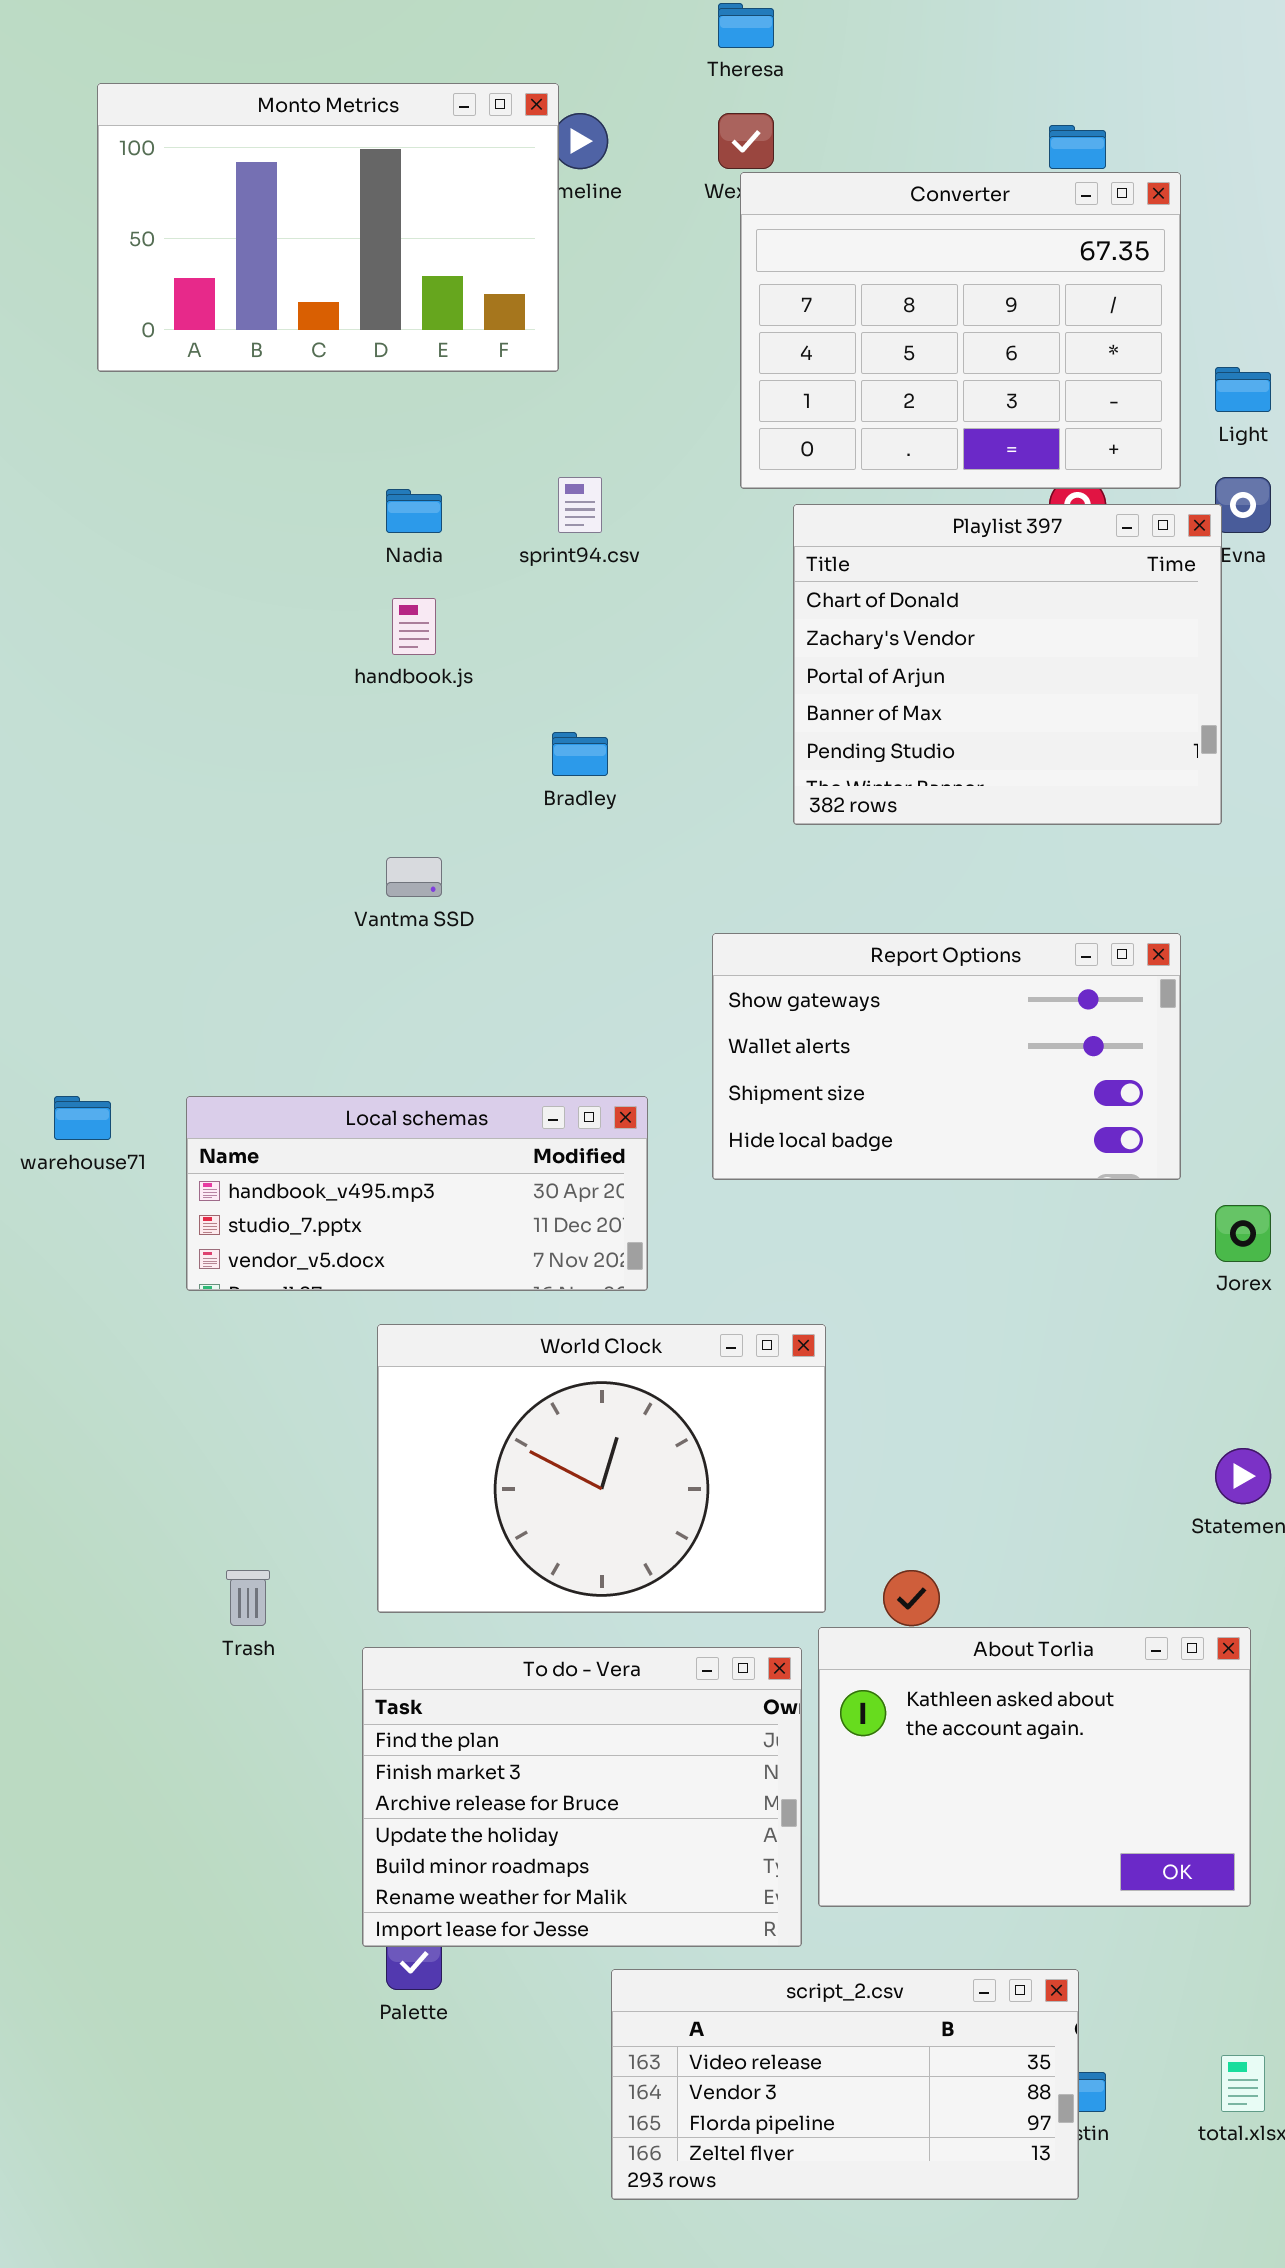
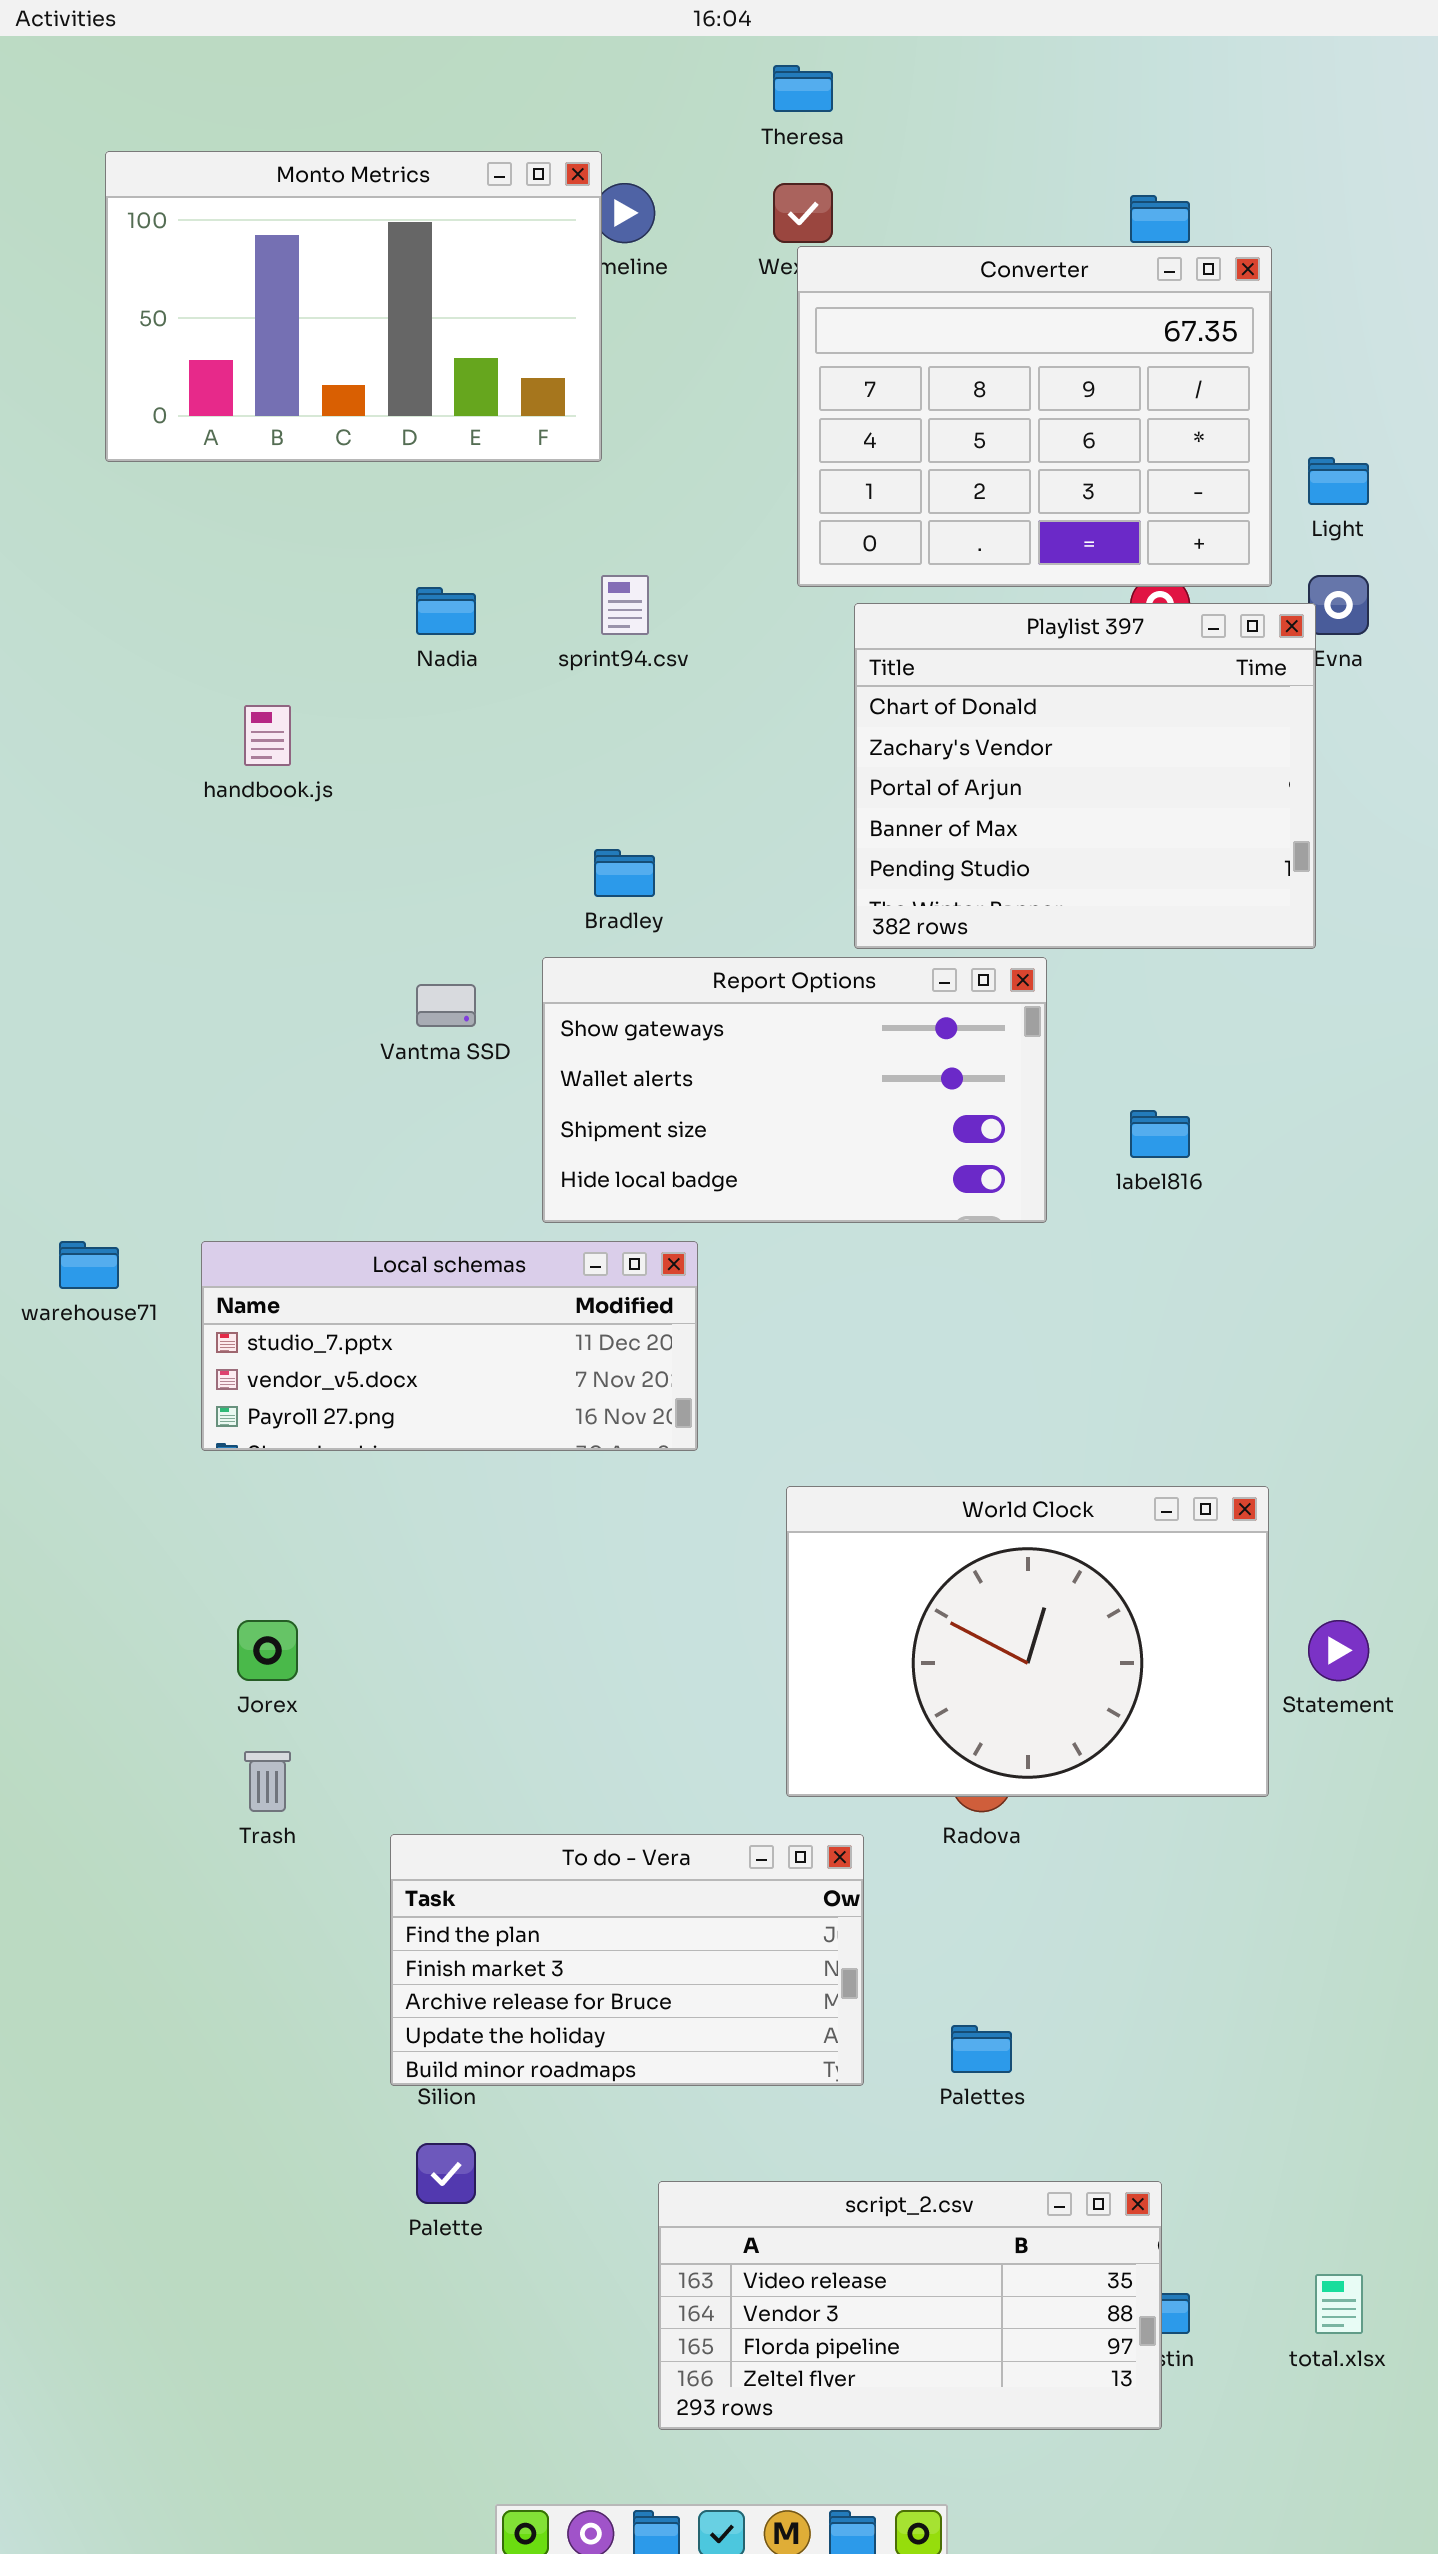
handbook.js: [392,598,436,655] -> [244,705,291,766], moved
Report Options: [712,933,1181,1180] -> [542,957,1047,1223], moved
Local schemas: [186,1096,648,1291] -> [201,1241,698,1451], scrolled down 1 row
Jorex: [1215,1205,1271,1262] -> [237,1620,298,1681], moved
World Clock: [377,1324,826,1613] -> [786,1486,1269,1797], moved
About Torlia: [818,1627,1251,1907] -> none, closed
To do - Vera: [362,1647,802,1947] -> [390,1834,864,2086], resized

